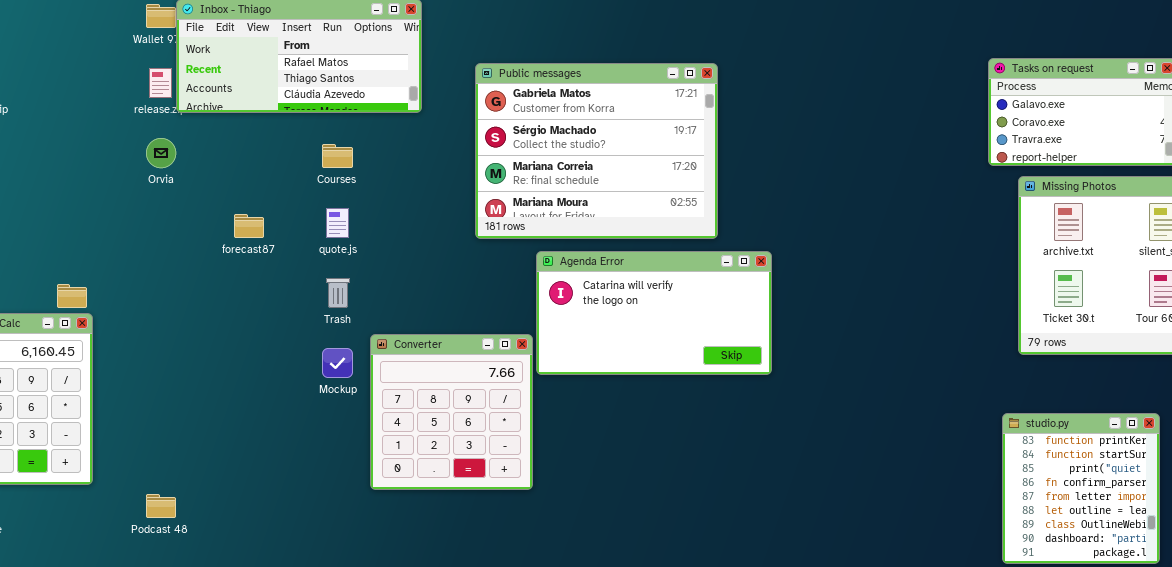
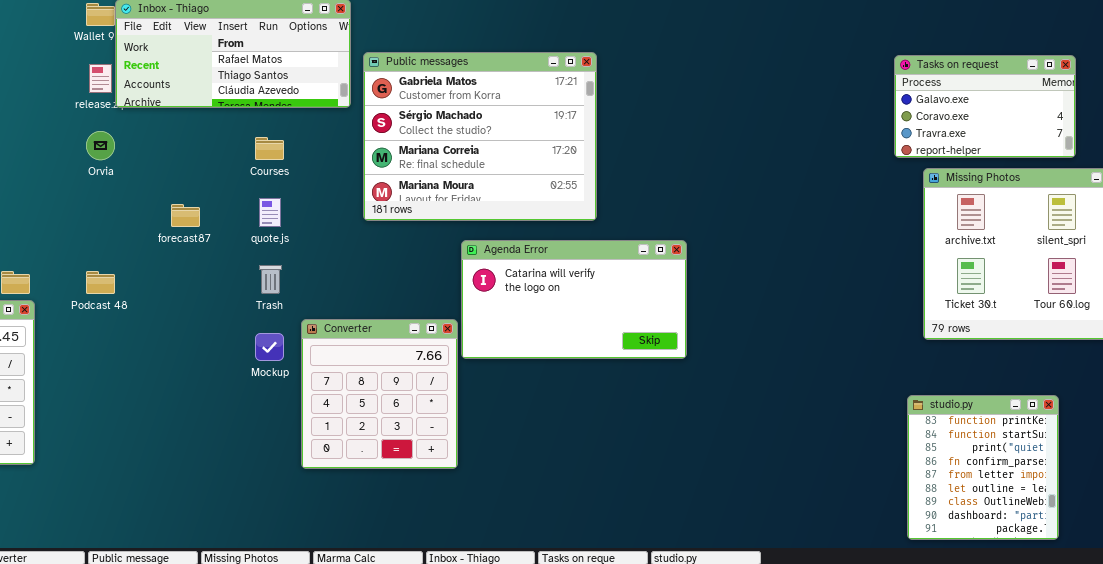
Public messages: [475,63,718,239] -> [363,52,597,221], moved
Podcast 48: [146,494,176,518] -> [86,271,115,294], moved

